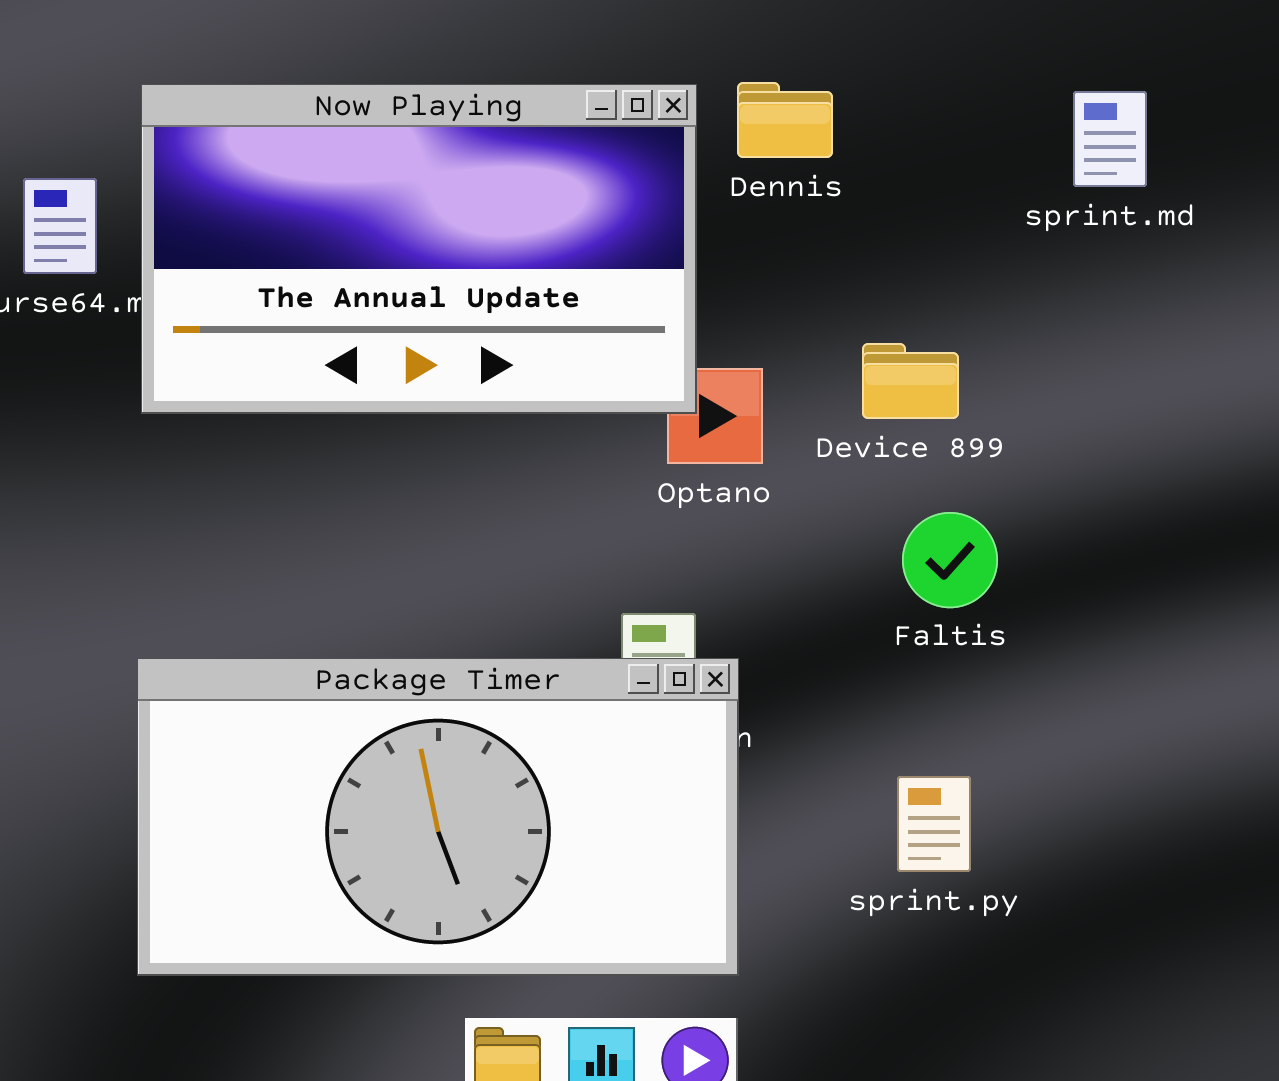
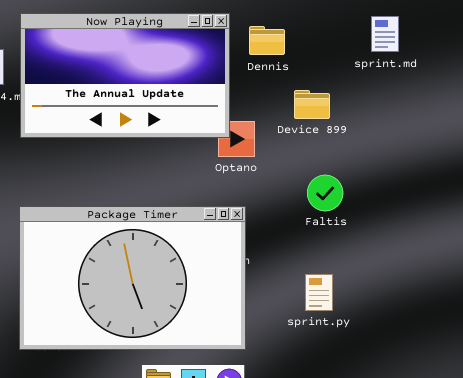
Dennis: [737,82,833,158] -> [249,26,285,55], moved
Device 899: [862,343,959,419] -> [294,90,330,119], moved
Package Timer: [137,658,739,976] -> [19,206,246,350], resized

